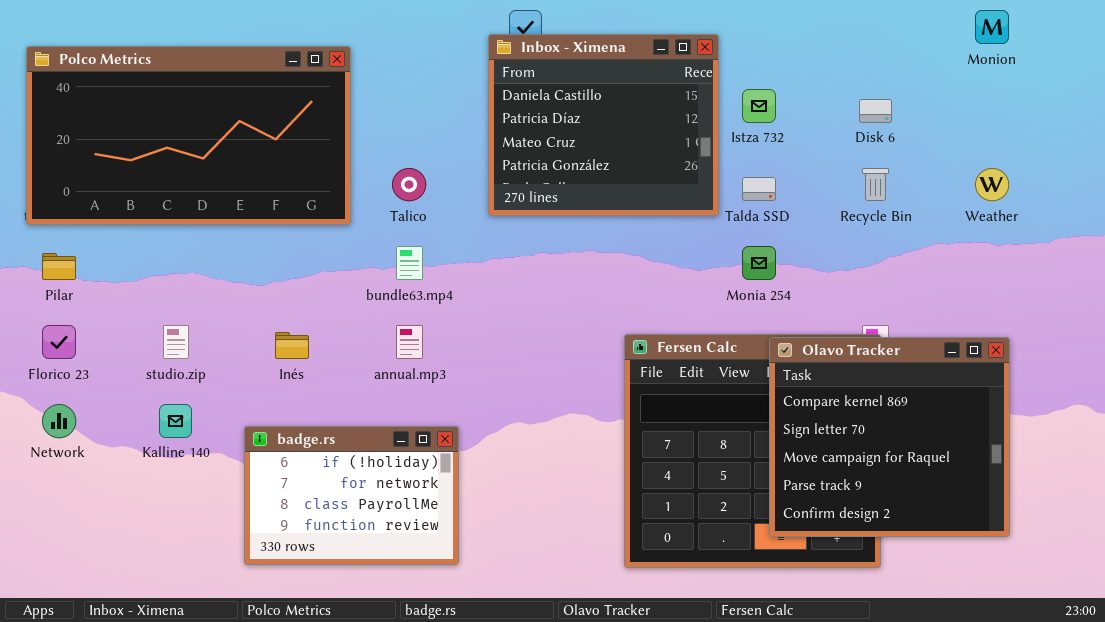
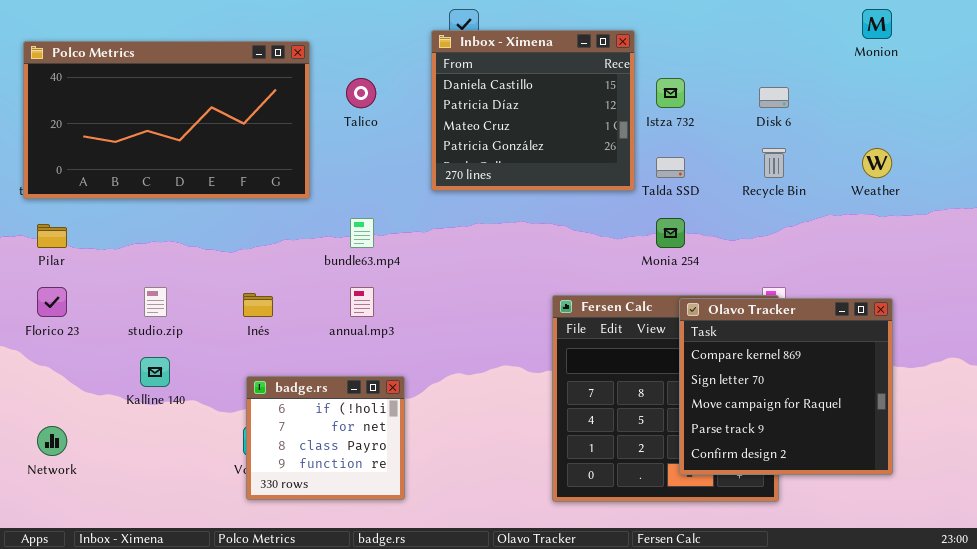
Talico: [392,168,426,201] -> [346,78,376,108], moved
Network: [42,404,76,438] -> [37,426,67,456], moved
badge.rs: [244,426,459,565] -> [246,376,405,500], resized

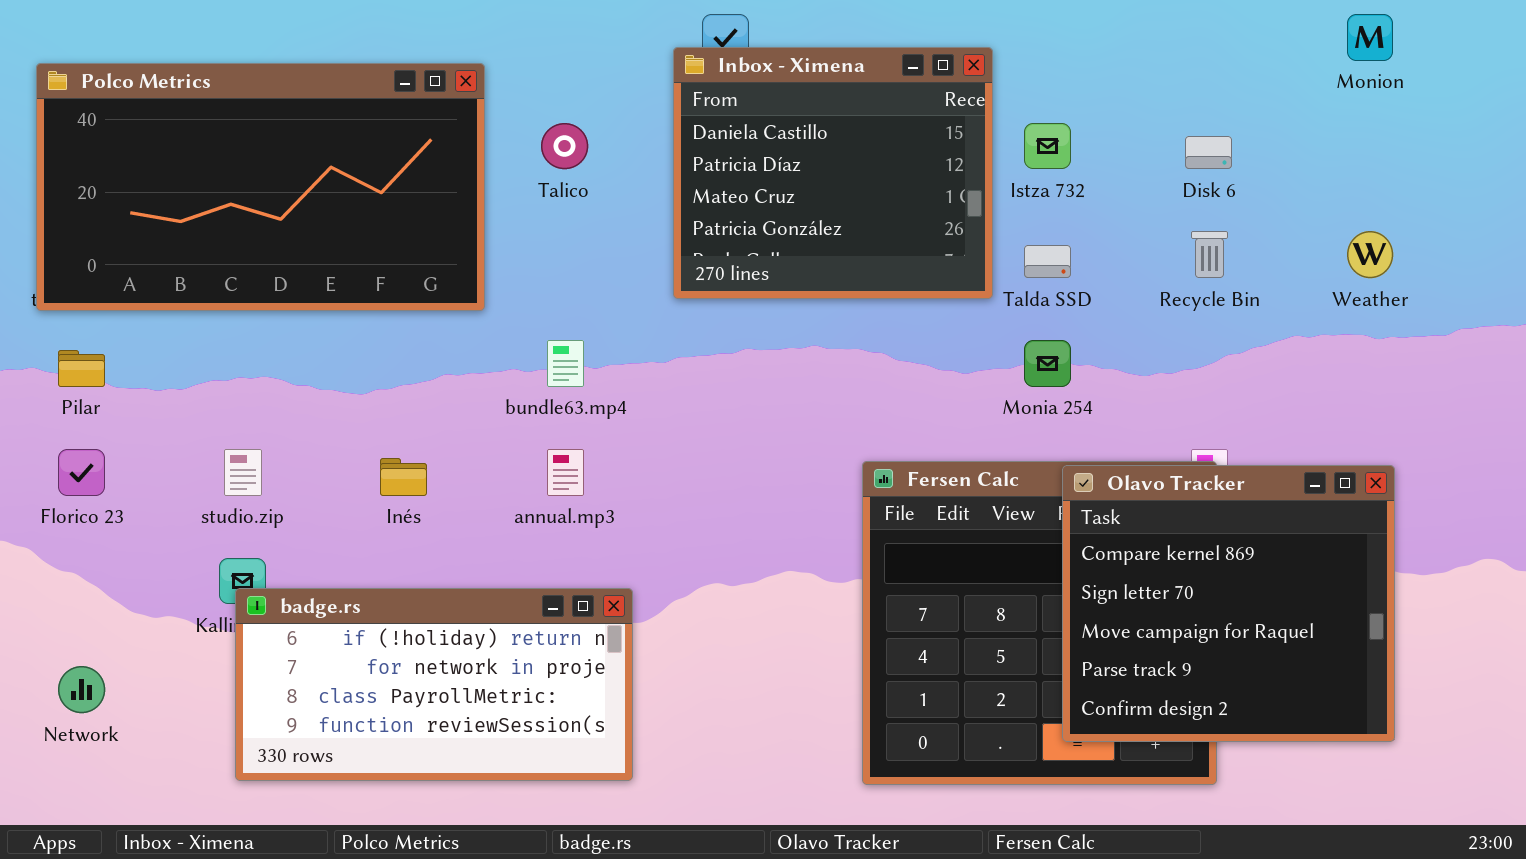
badge.rs: [246,376,405,500] -> [235,588,633,781], resized

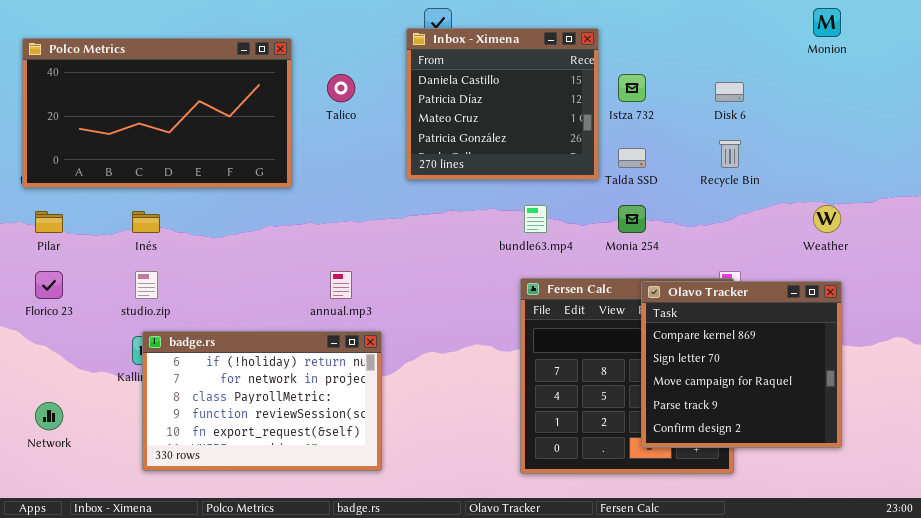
Weather: [1347,231,1393,278] -> [813,205,841,233], moved
bundle63.mp4: [547,340,584,387] -> [524,205,547,233], moved
Inés: [380,458,427,496] -> [132,211,160,233], moved
badge.rs: [235,588,633,781] -> [142,331,382,471], resized

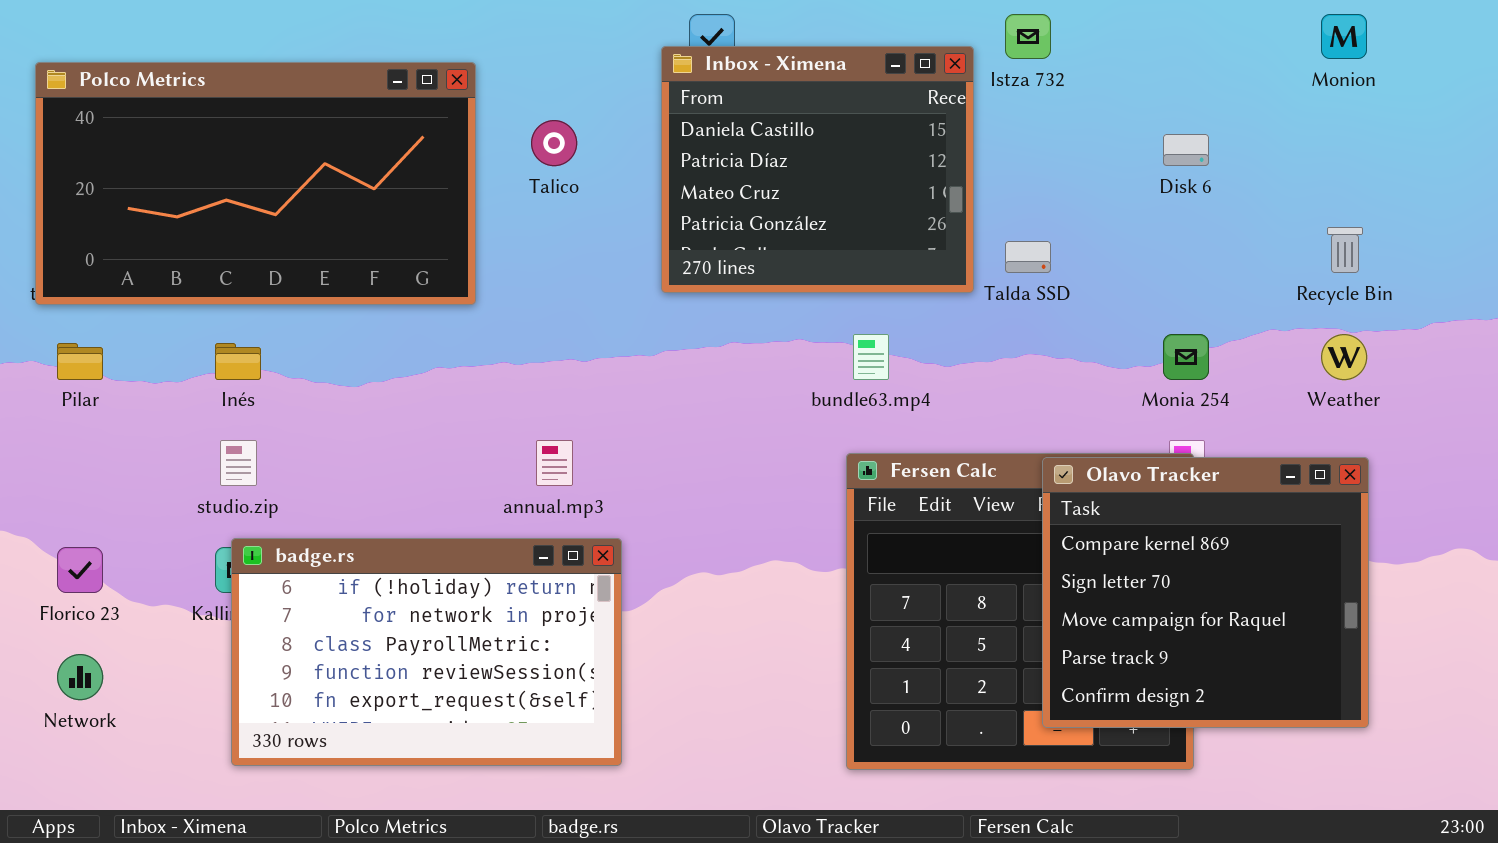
Istza 732: [618,74,646,102] -> [1005,14,1051,59], moved
Recycle Bin: [719,140,741,168] -> [1327,227,1363,273], moved
Monia 254: [618,205,646,233] -> [1163,334,1209,380], moved
Florico 23: [35,271,63,299] -> [57,547,103,593], moved

